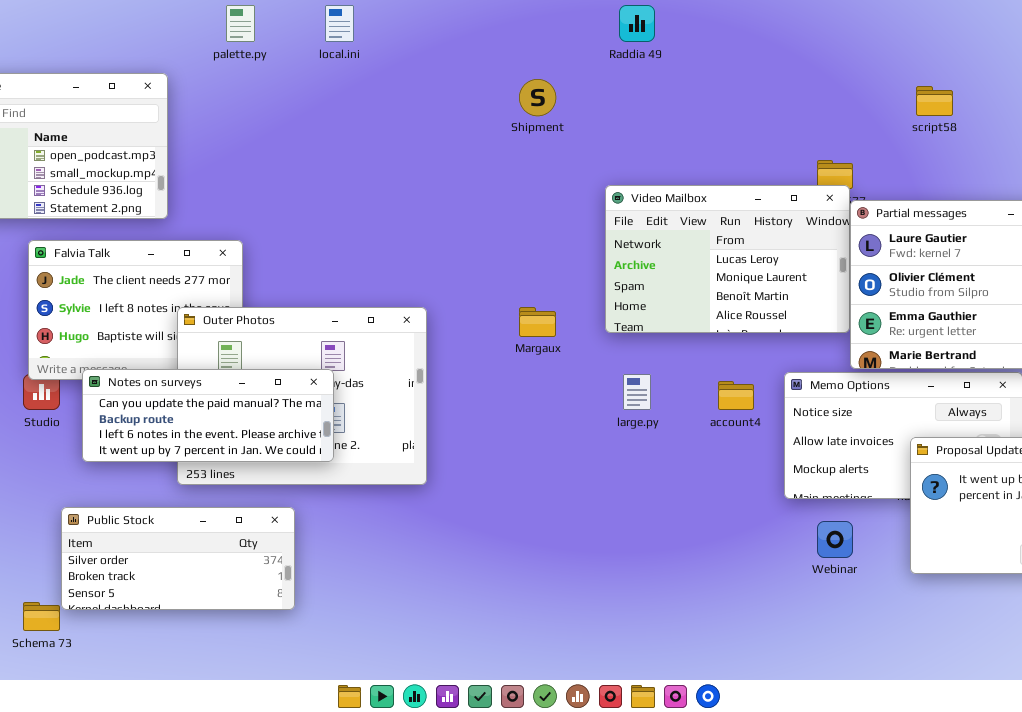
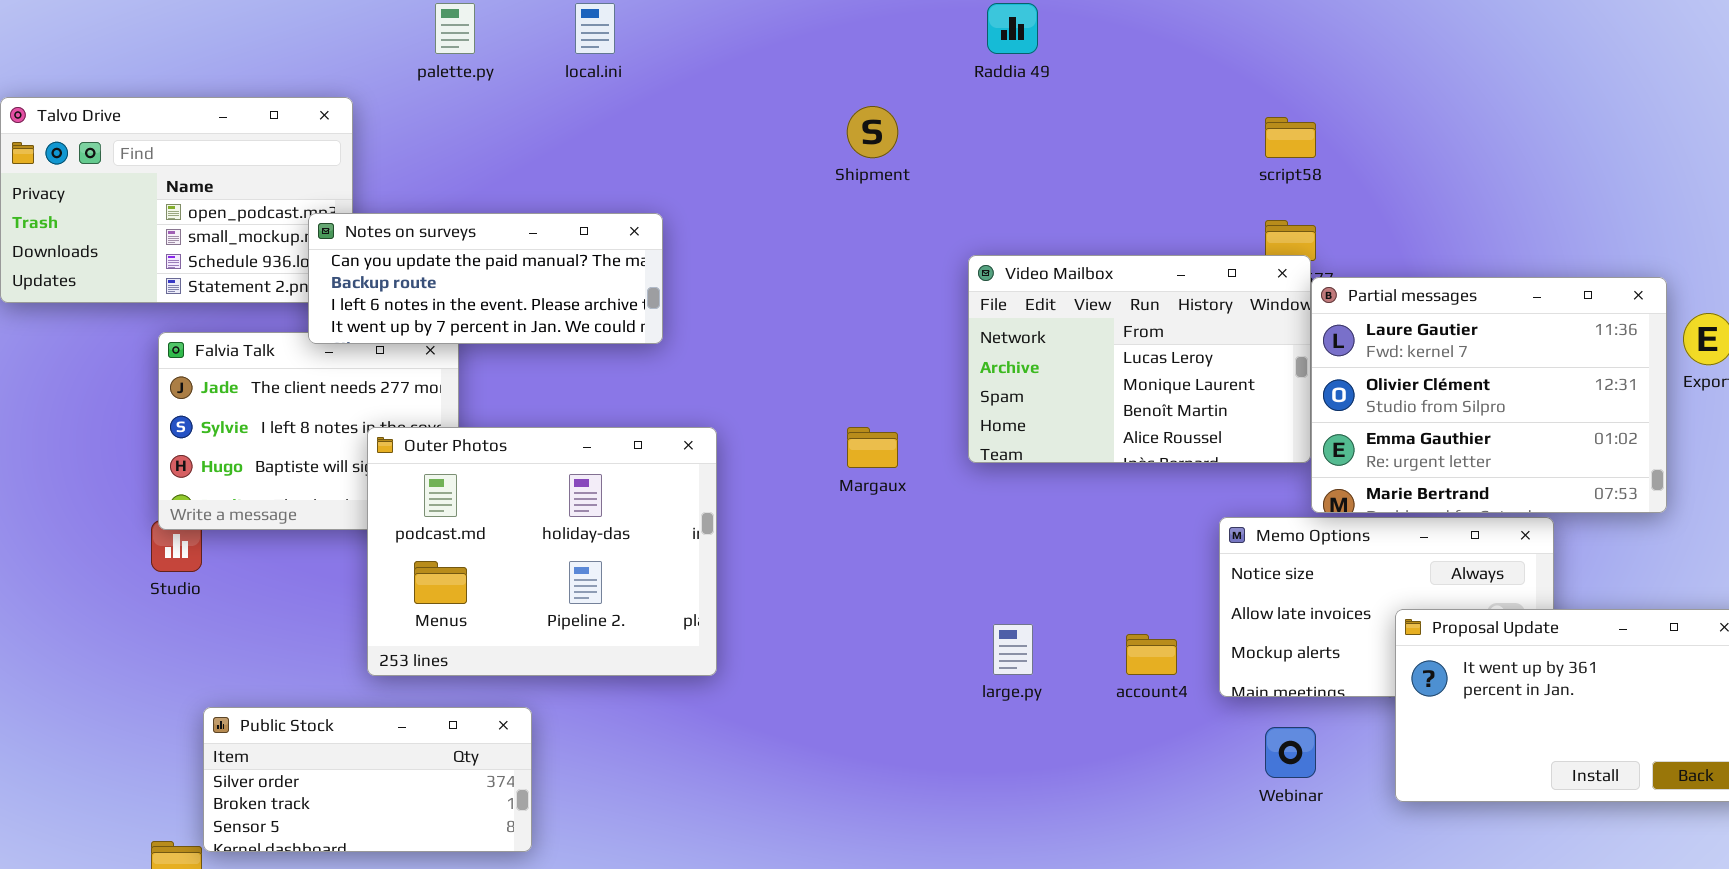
script58: [916,86,953,116] -> [1265,117,1316,158], moved
Notes on surveys: [82,369,334,462] -> [308,213,663,344], moved
large.py: [623,374,651,410] -> [993,624,1033,675], moved
account4: [718,381,754,410] -> [1126,634,1177,675], moved

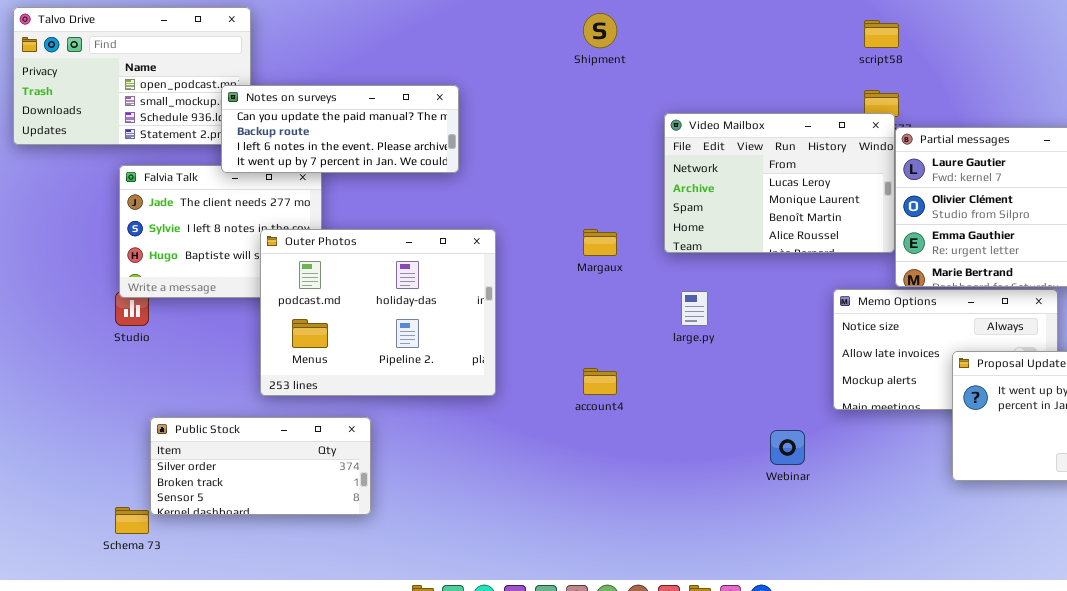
large.py: [993,624,1033,675] -> [681,291,708,326], moved
account4: [1126,634,1177,675] -> [583,368,617,395], moved
Webinar: [1265,727,1316,778] -> [770,430,805,465], moved

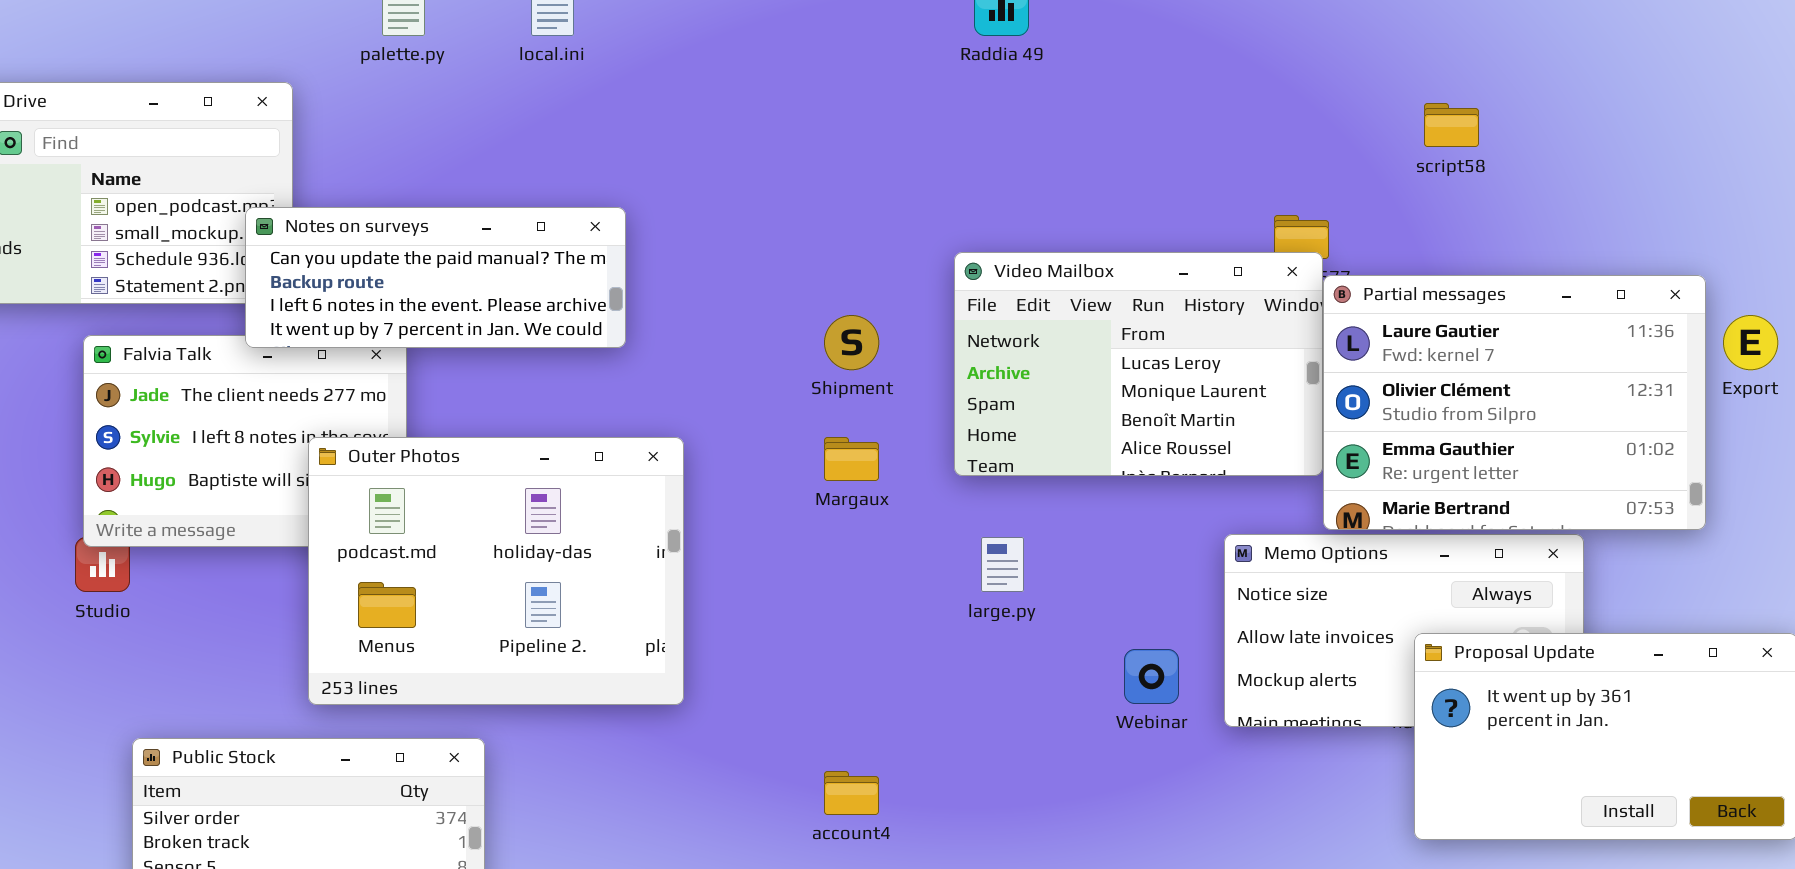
Shipment: [583,13,617,48] -> [824,315,879,370], moved
script58: [864,20,899,48] -> [1424,103,1479,147], moved
account4: [583,368,617,395] -> [824,771,879,815], moved
Webinar: [770,430,805,465] -> [1124,649,1179,704], moved

